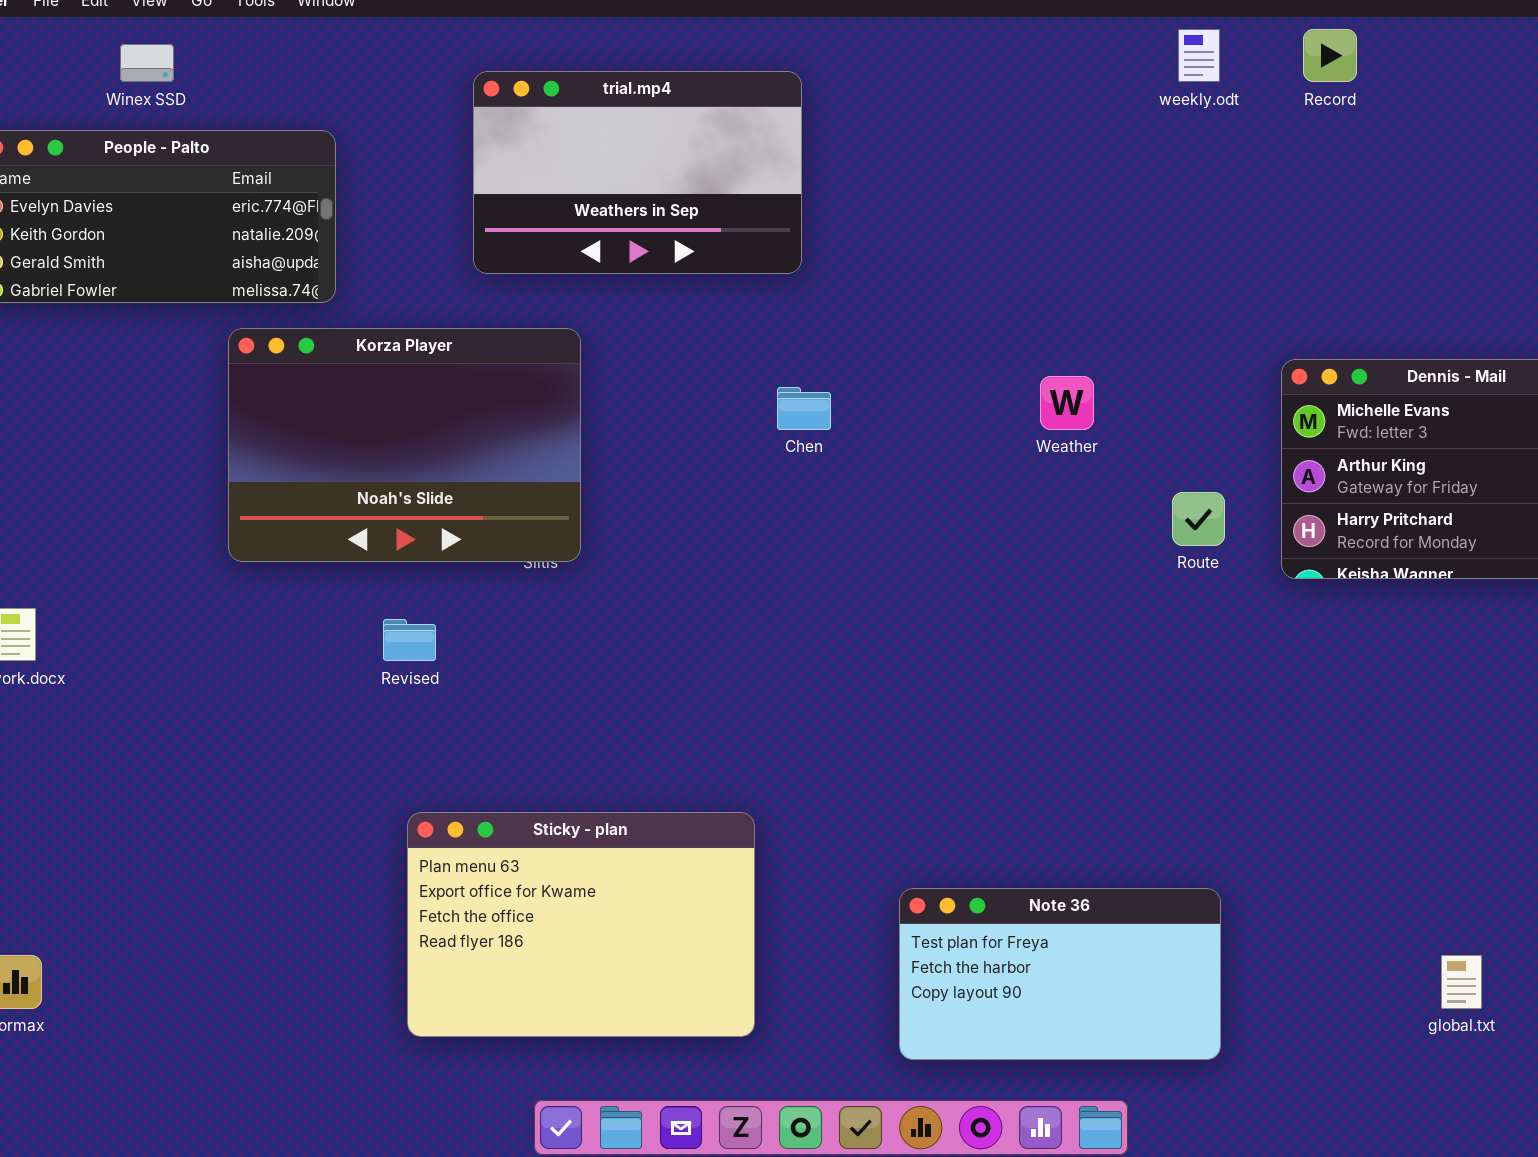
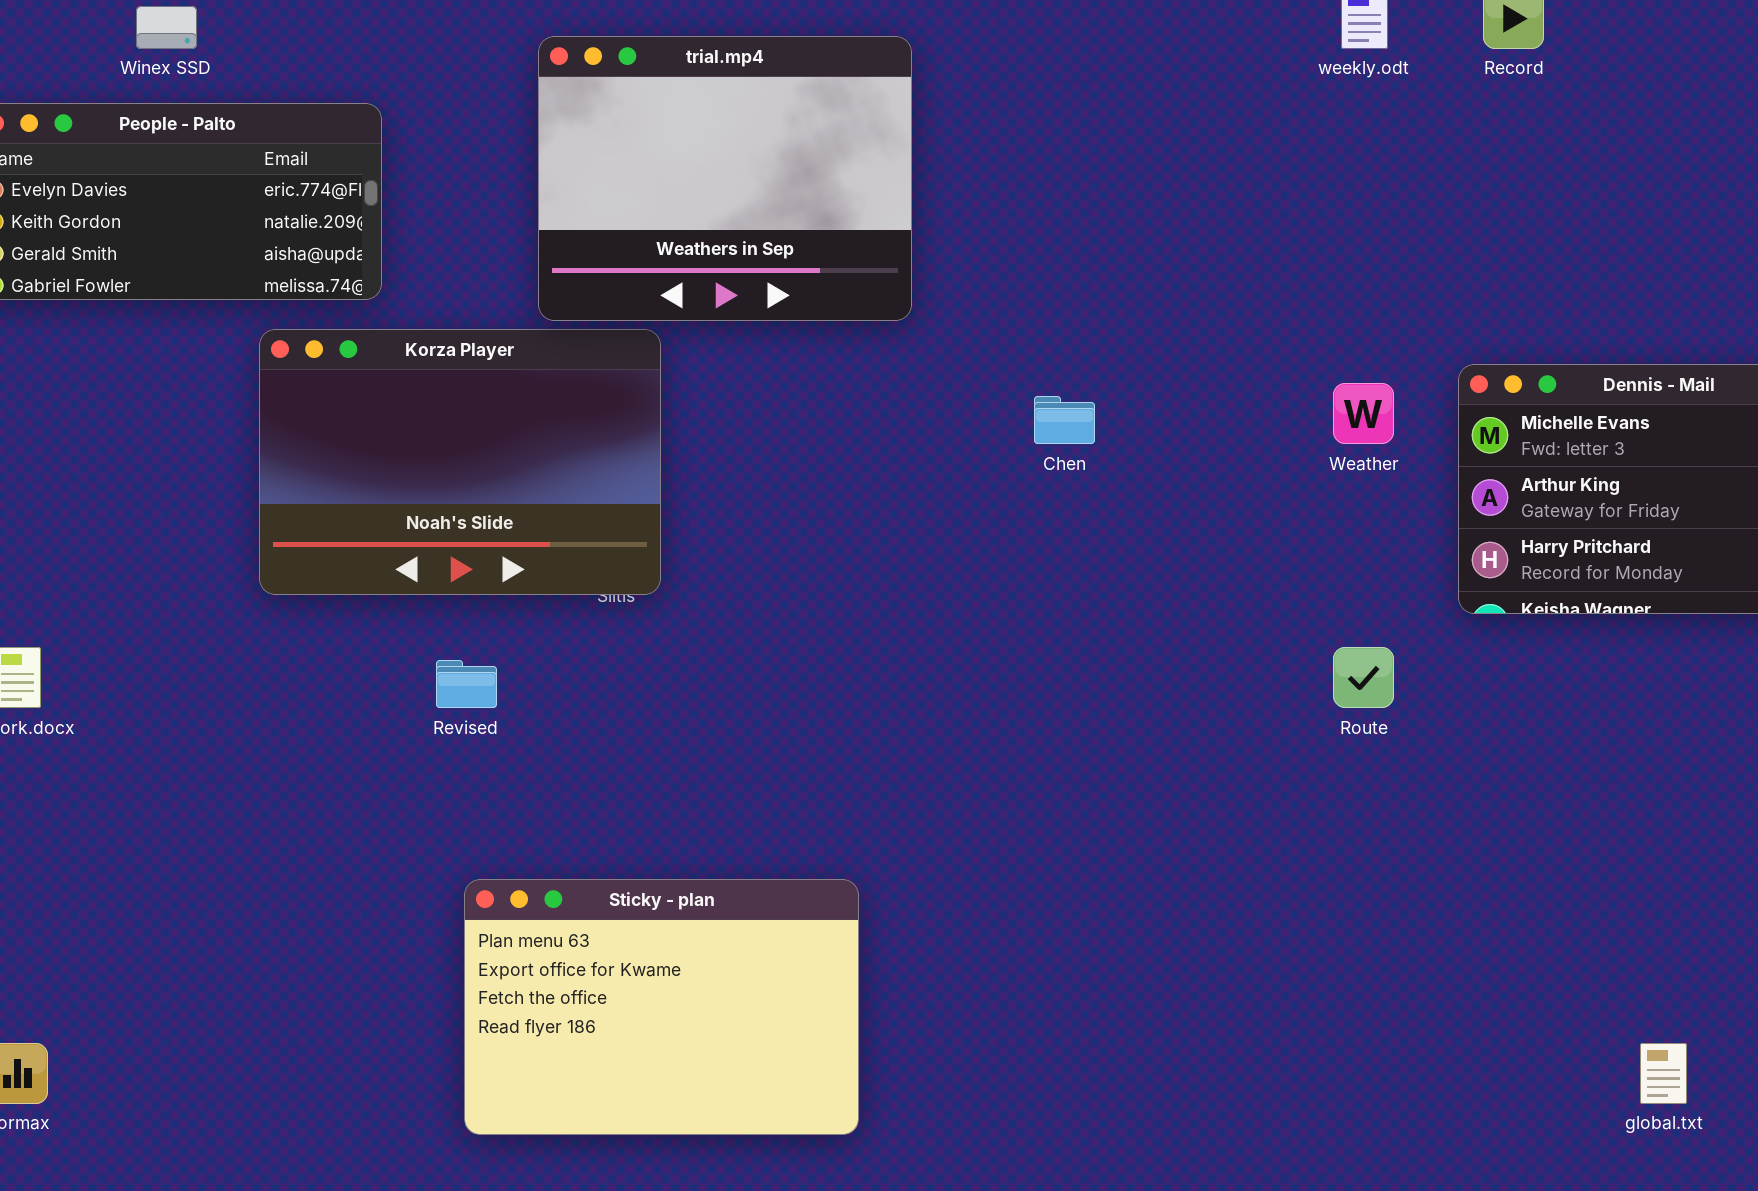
trial.mp4: [473,71,802,274] -> [538,36,912,321], resized
Weather: [1040,376,1094,430] -> [1333,383,1394,444], moved
Chen: [777,387,831,430] -> [1034,396,1095,444], moved
Route: [1172,492,1225,546] -> [1333,647,1394,708], moved
Note 36: [899,888,1221,1060] -> none, closed

